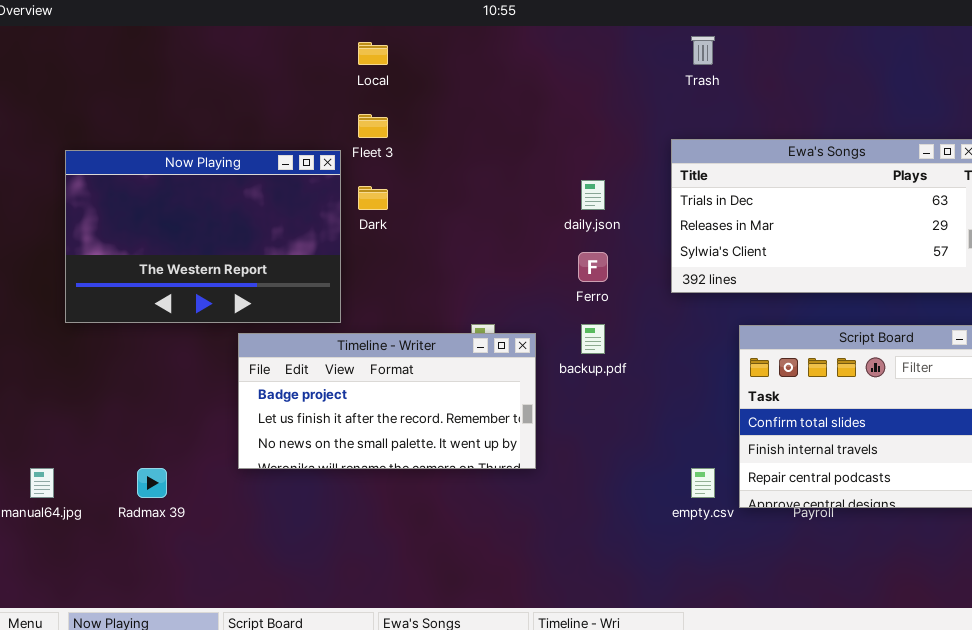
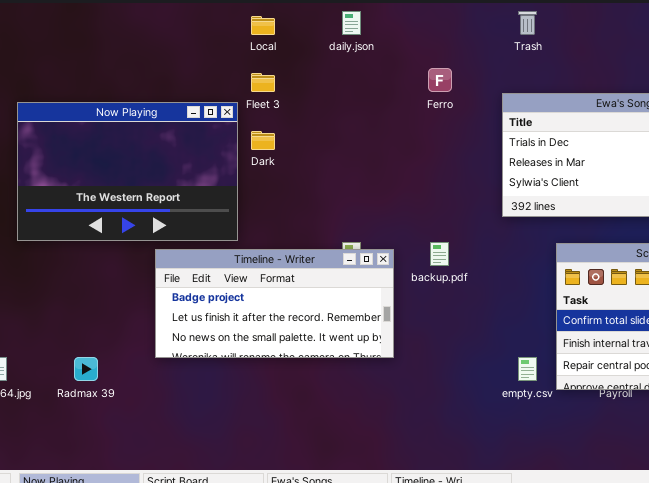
daily.json: [581,180,605,210] -> [342,11,361,35], moved
Ferro: [578,252,608,282] -> [428,68,452,92], moved

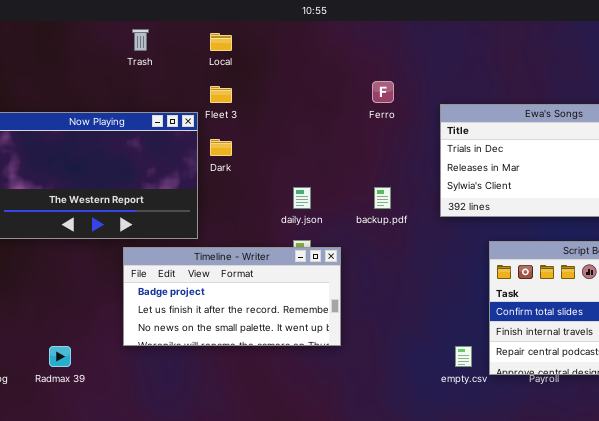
daily.json: [342,11,361,35] -> [293,187,311,209], moved
Trash: [518,11,537,35] -> [132,29,149,51], moved
backup.pdf: [430,242,449,266] -> [374,187,391,209], moved

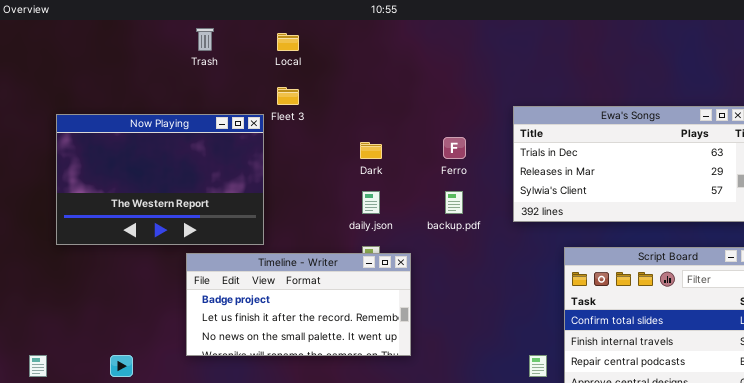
Ferro: [372,81,394,103] -> [443,137,466,159], moved
Dark: [210,139,232,156] -> [360,142,382,159], moved

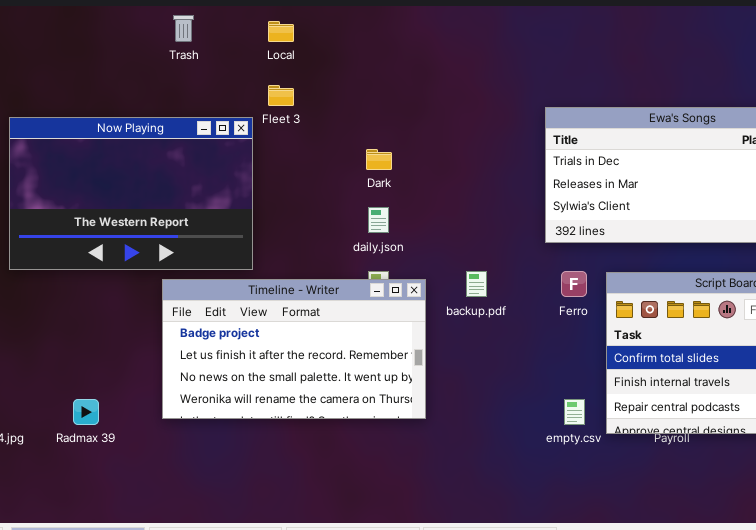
Ferro: [443,137,466,159] -> [561,271,587,297], moved
backup.pdf: [445,191,463,214] -> [466,271,487,297], moved
Timeline - Writer: [186,253,411,356] -> [162,279,426,419], resized

